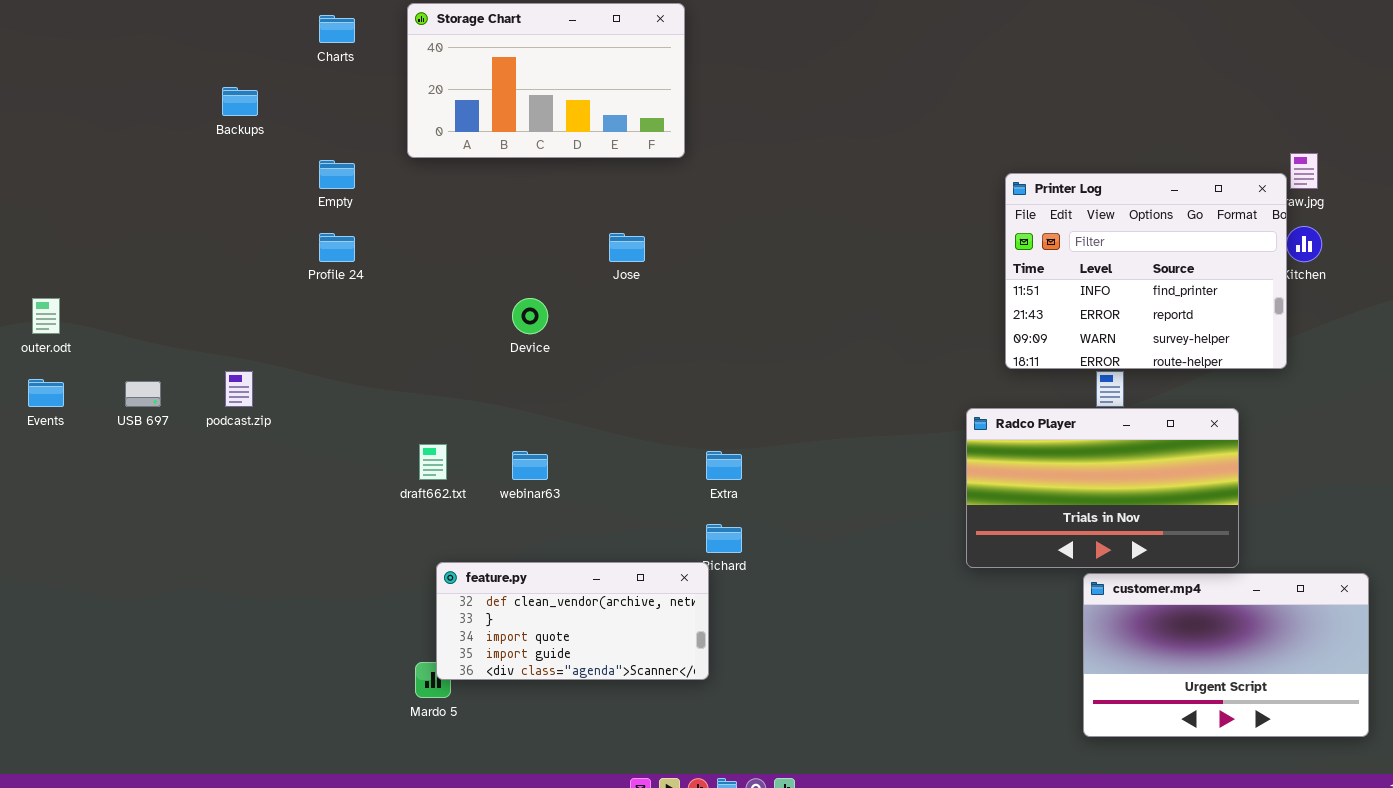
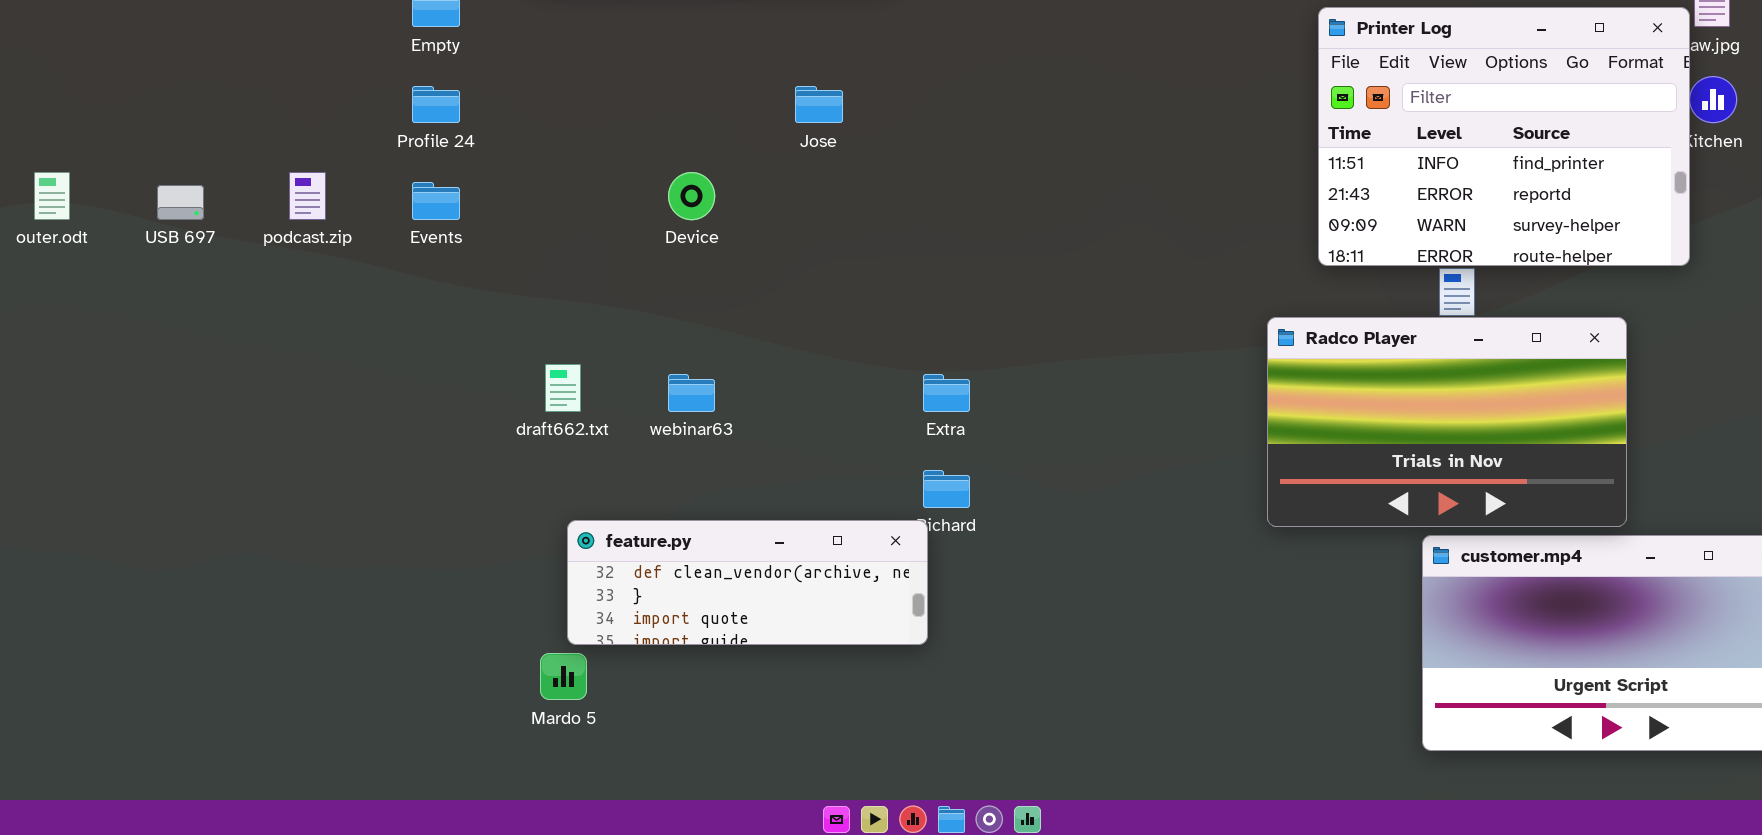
podcast.zip: [225,371,253,407] -> [289,172,326,220], moved
Events: [28,379,64,407] -> [412,182,460,220], moved
USB 697: [125,381,161,407] -> [157,185,204,220], moved
feature.py: [436,562,709,680] -> [567,520,928,645], resized

